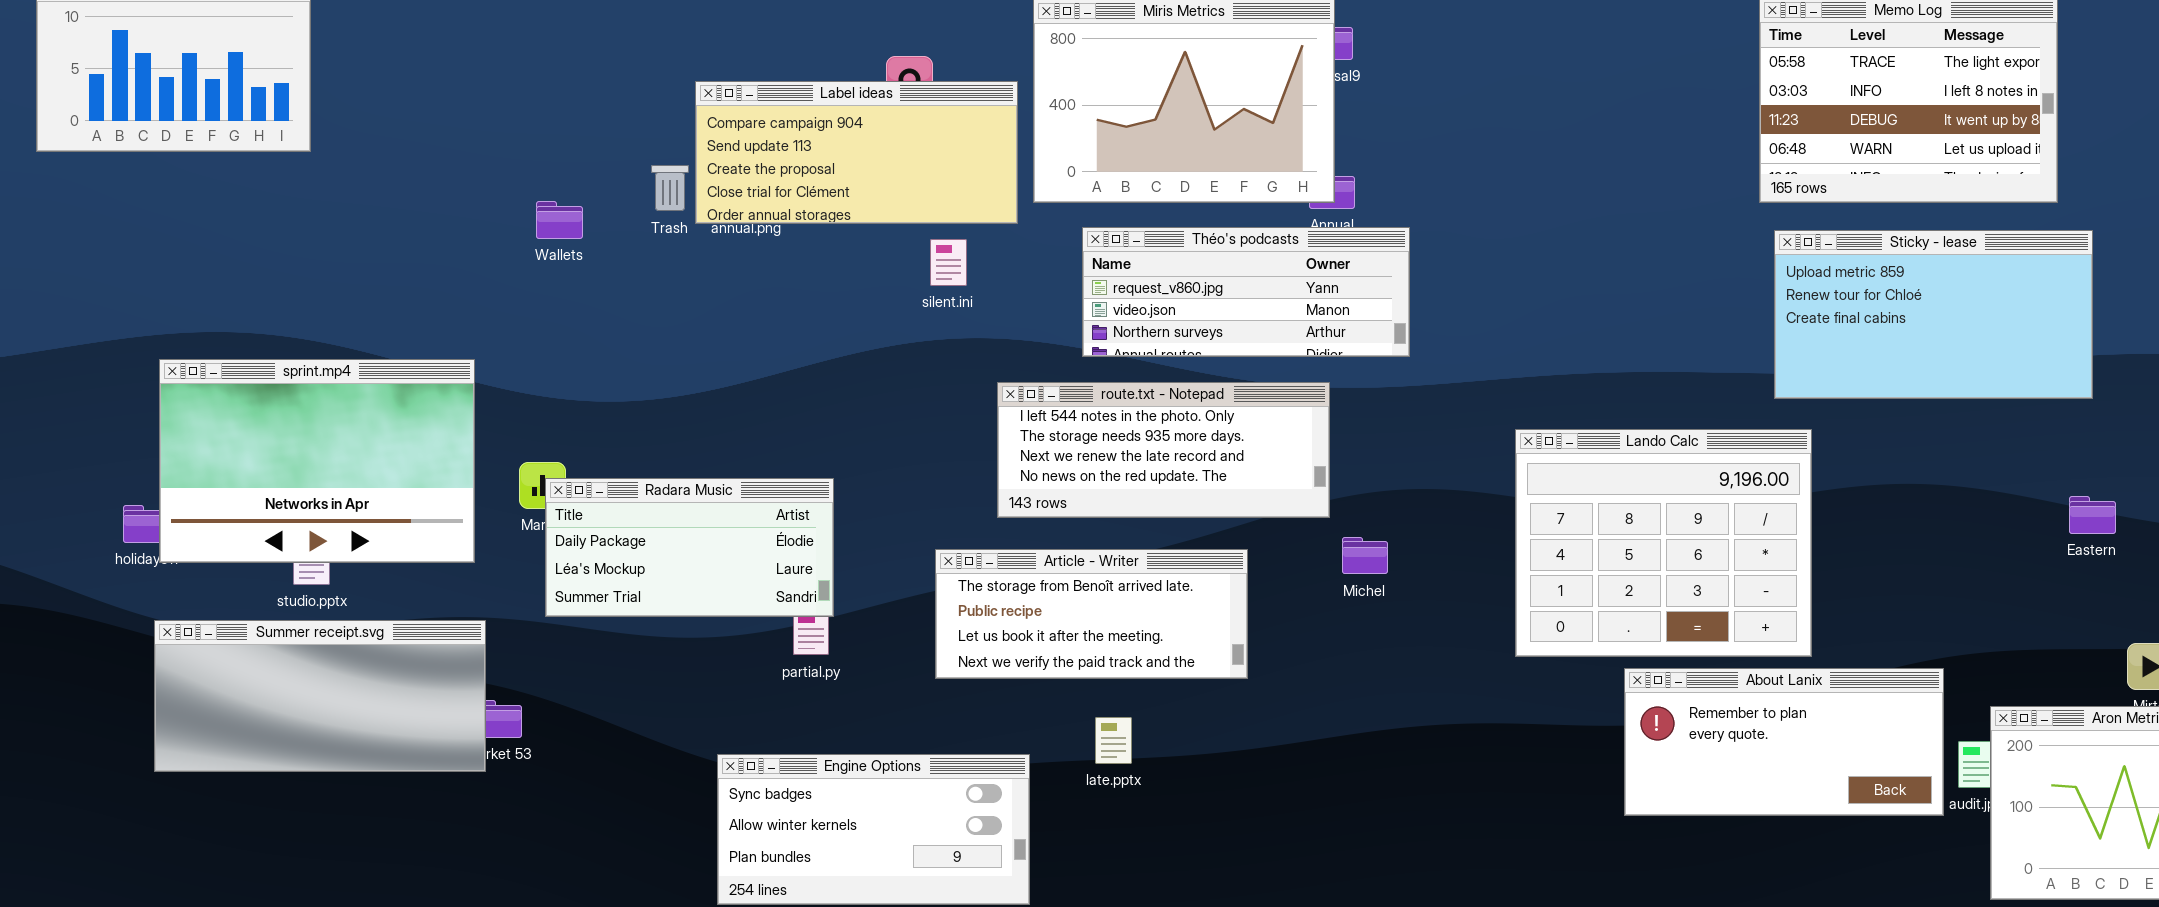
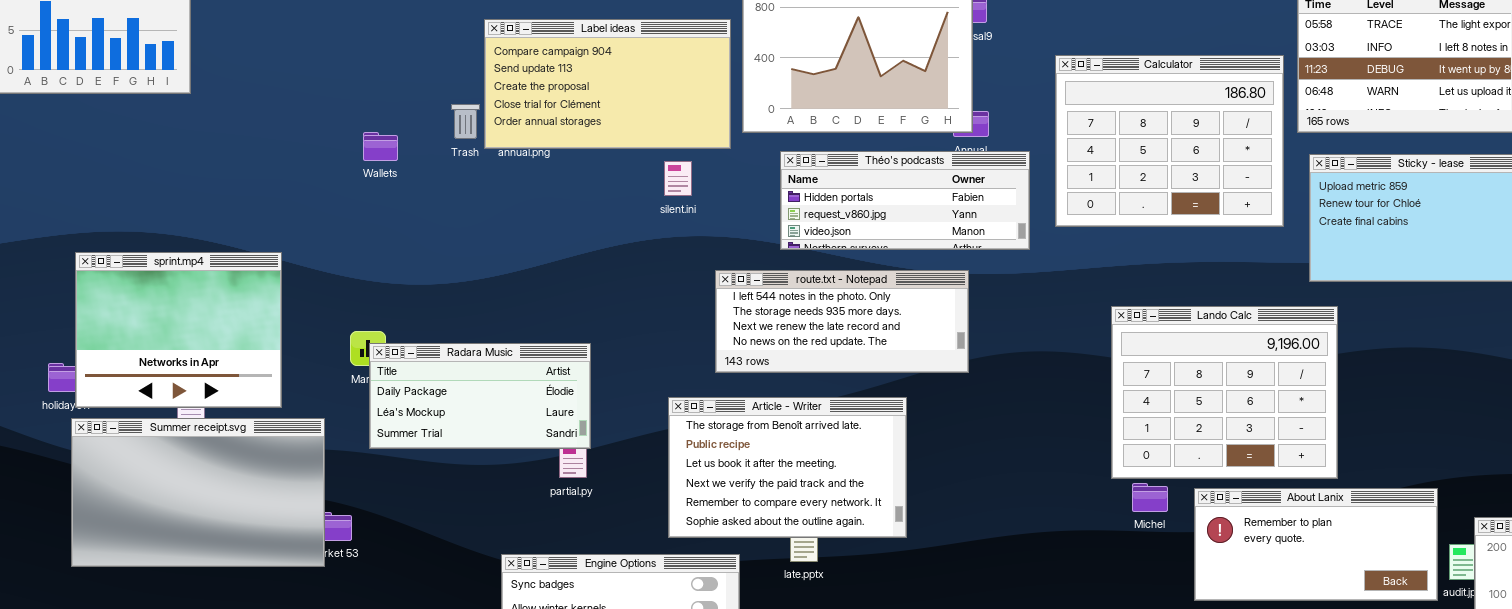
Label ideas: [695,81,1018,224] -> [484,19,731,149], resized
Calculator: none -> [1055,55,1284,227], opened
Théo's podcasts: [1082,227,1410,357] -> [780,151,1030,250], scrolled up 1 row
sprint.mp4: [159,359,475,563] -> [75,252,282,408], resized
Michel: [1342,537,1388,574] -> [1132,483,1168,512], moved
Article - Writer: [935,549,1248,679] -> [668,397,907,538], resized
Summer receipt.svg: [154,620,486,772] -> [71,418,325,567], resized

